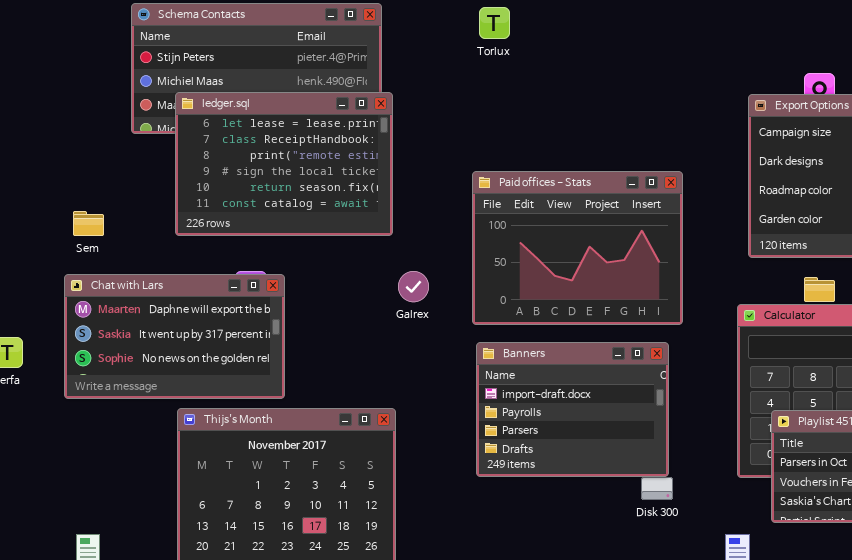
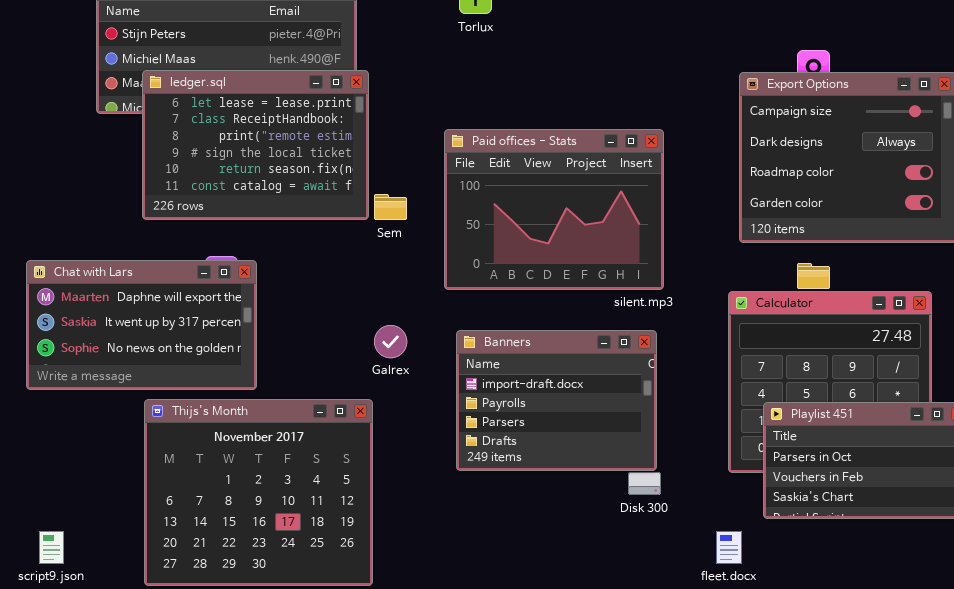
Paid offices - Stats: [472,171,683,325] -> [444,129,664,290], moved
Sem: [73,211,104,236] -> [374,194,407,220], moved
Galrex: [398,271,429,302] -> [374,325,407,358], moved

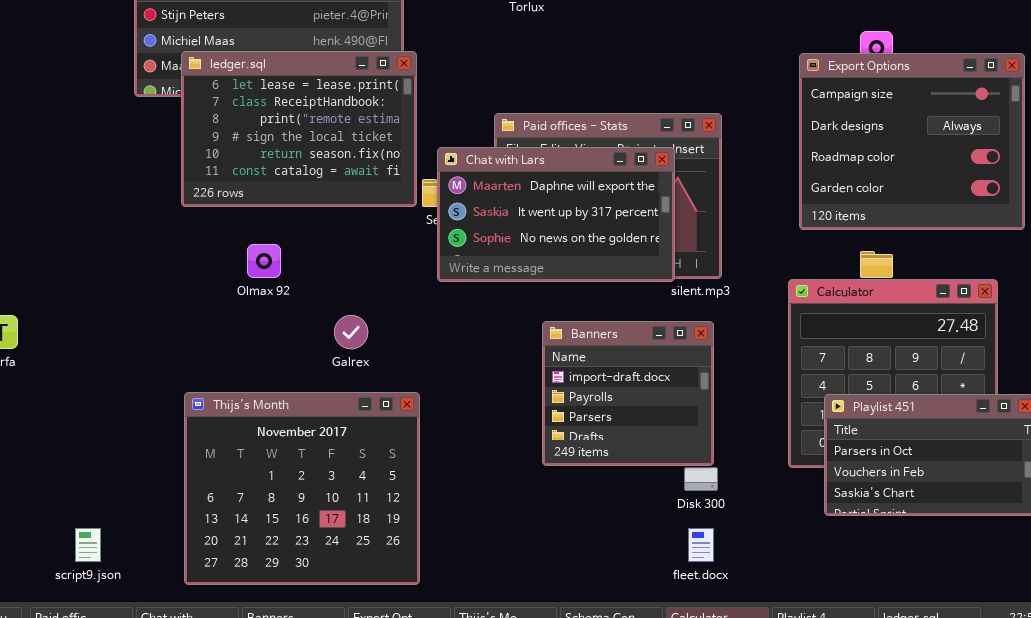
Chat with Lars: [26,260,257,390] -> [437,147,675,282], moved
Galrex: [374,325,407,358] -> [334,315,368,349], moved
Banners: [456,330,657,471] -> [542,321,714,466], resized
fleet.docx: [716,531,742,564] -> [688,528,714,562], moved

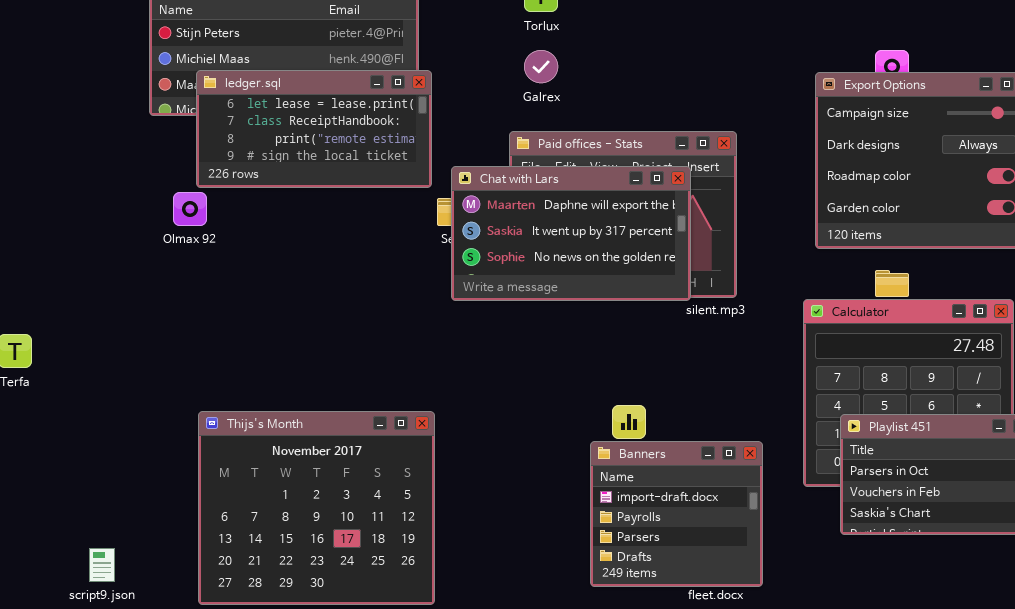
ledger.sql: [181,51,417,207] -> [196,70,432,188], resized
Olmax 92: [247,244,281,278] -> [173,192,207,226], moved
Galrex: [334,315,368,349] -> [524,50,558,83], moved
Banners: [542,321,714,466] -> [590,441,763,587], moved

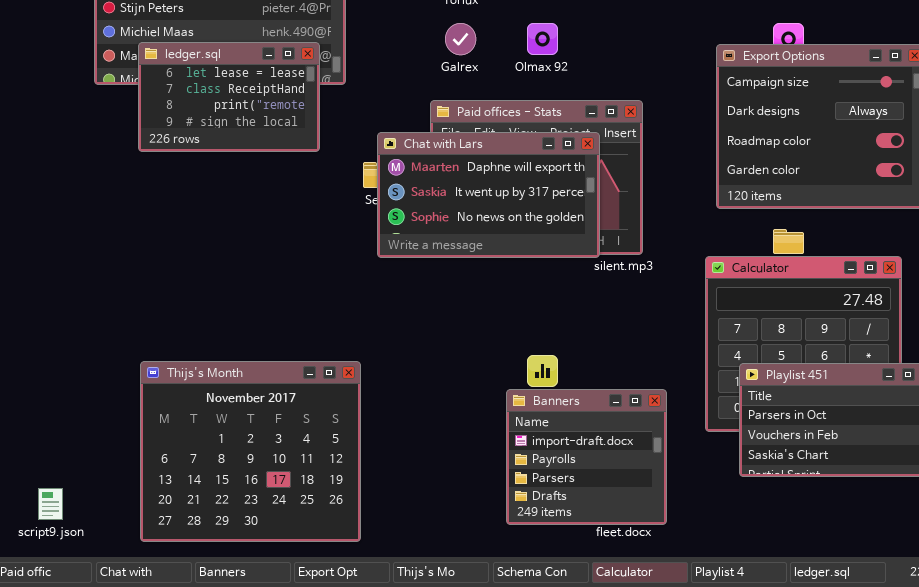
ledger.sql: [196,70,432,188] -> [138,42,320,152], resized
Olmax 92: [173,192,207,226] -> [527,23,558,55], moved

